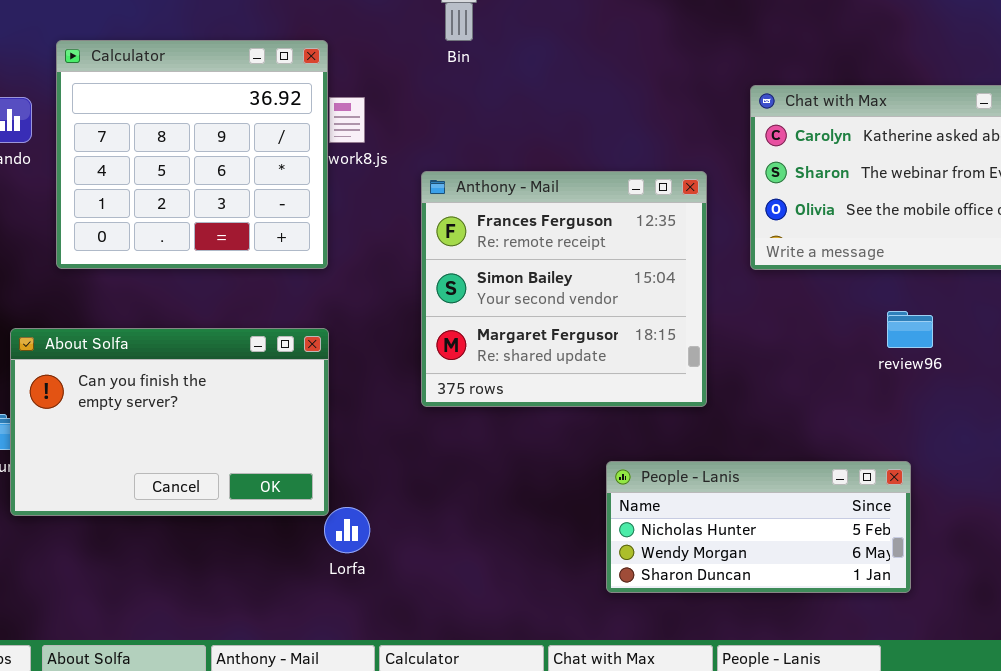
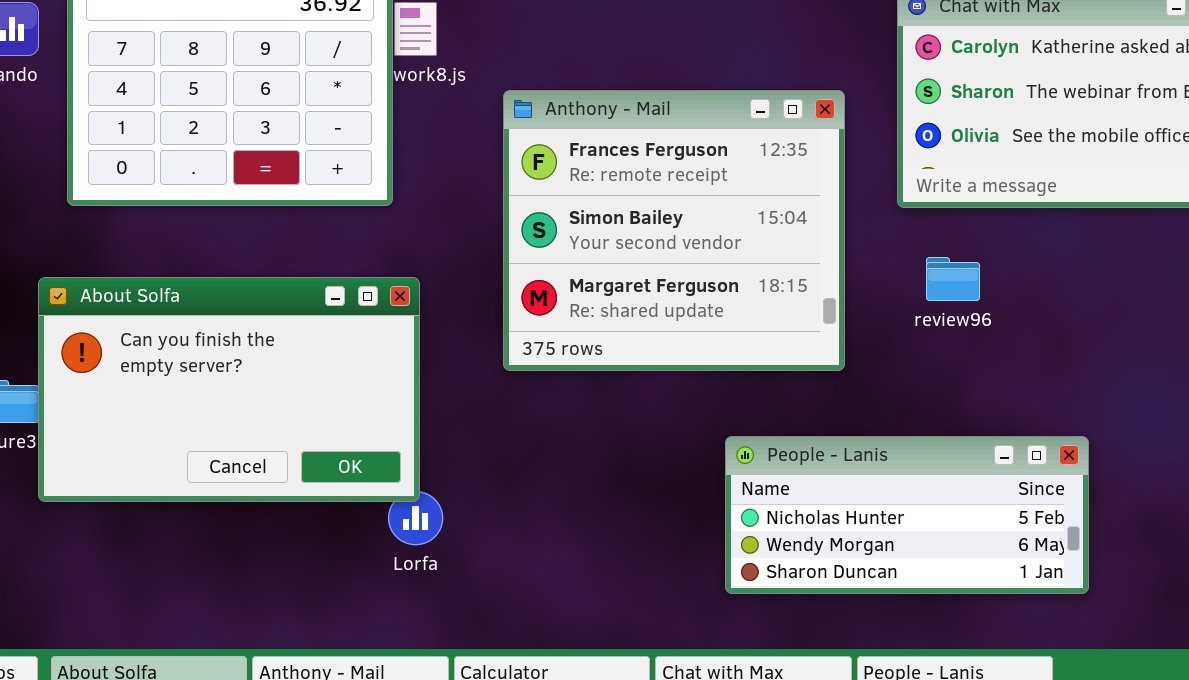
review96: [887,311,933,348] -> [926,257,980,301], moved
About Solfa: [10,328,329,516] -> [38,277,420,502], moved

